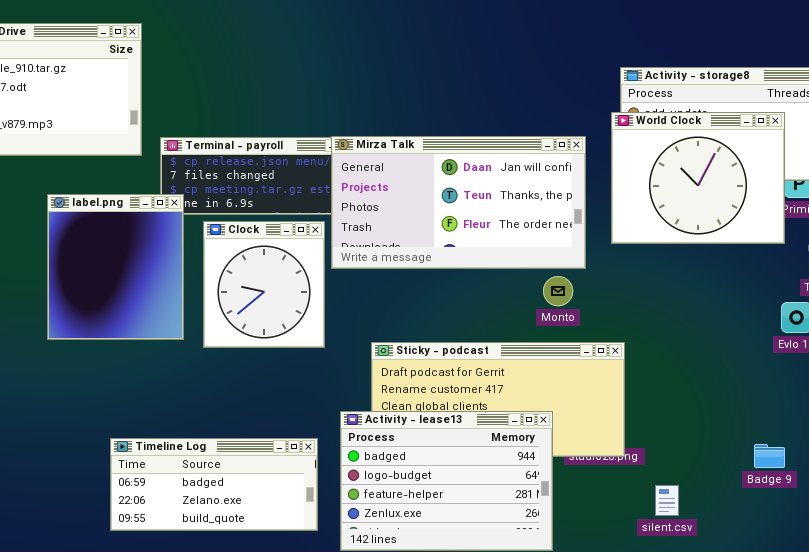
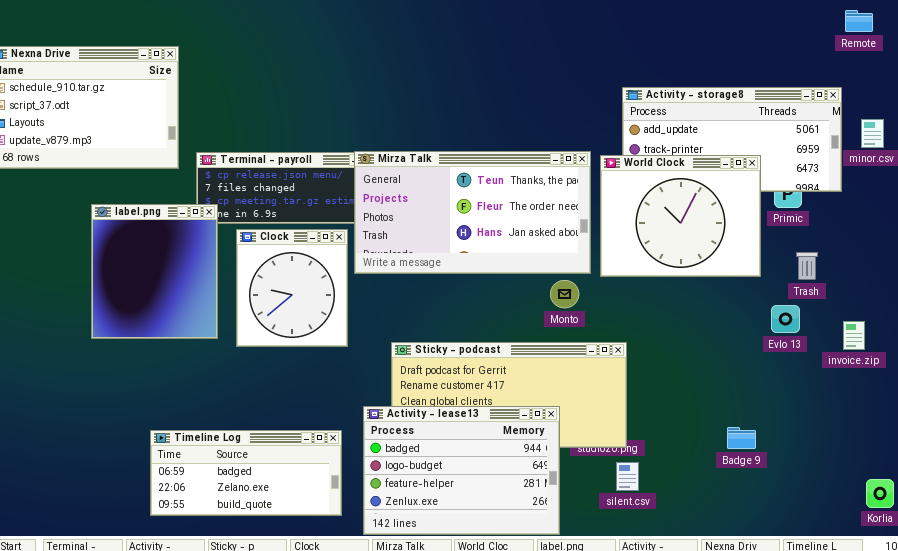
World Clock: [611,112,785,244] -> [600,155,761,277], moved
Mirza Talk: [331,136,586,269] -> [354,151,591,274], scrolled down 1 row
Badge 9: [754,444,785,468] -> [727,427,756,449], moved
silent.csv: [655,485,679,516] -> [616,462,639,491], moved

